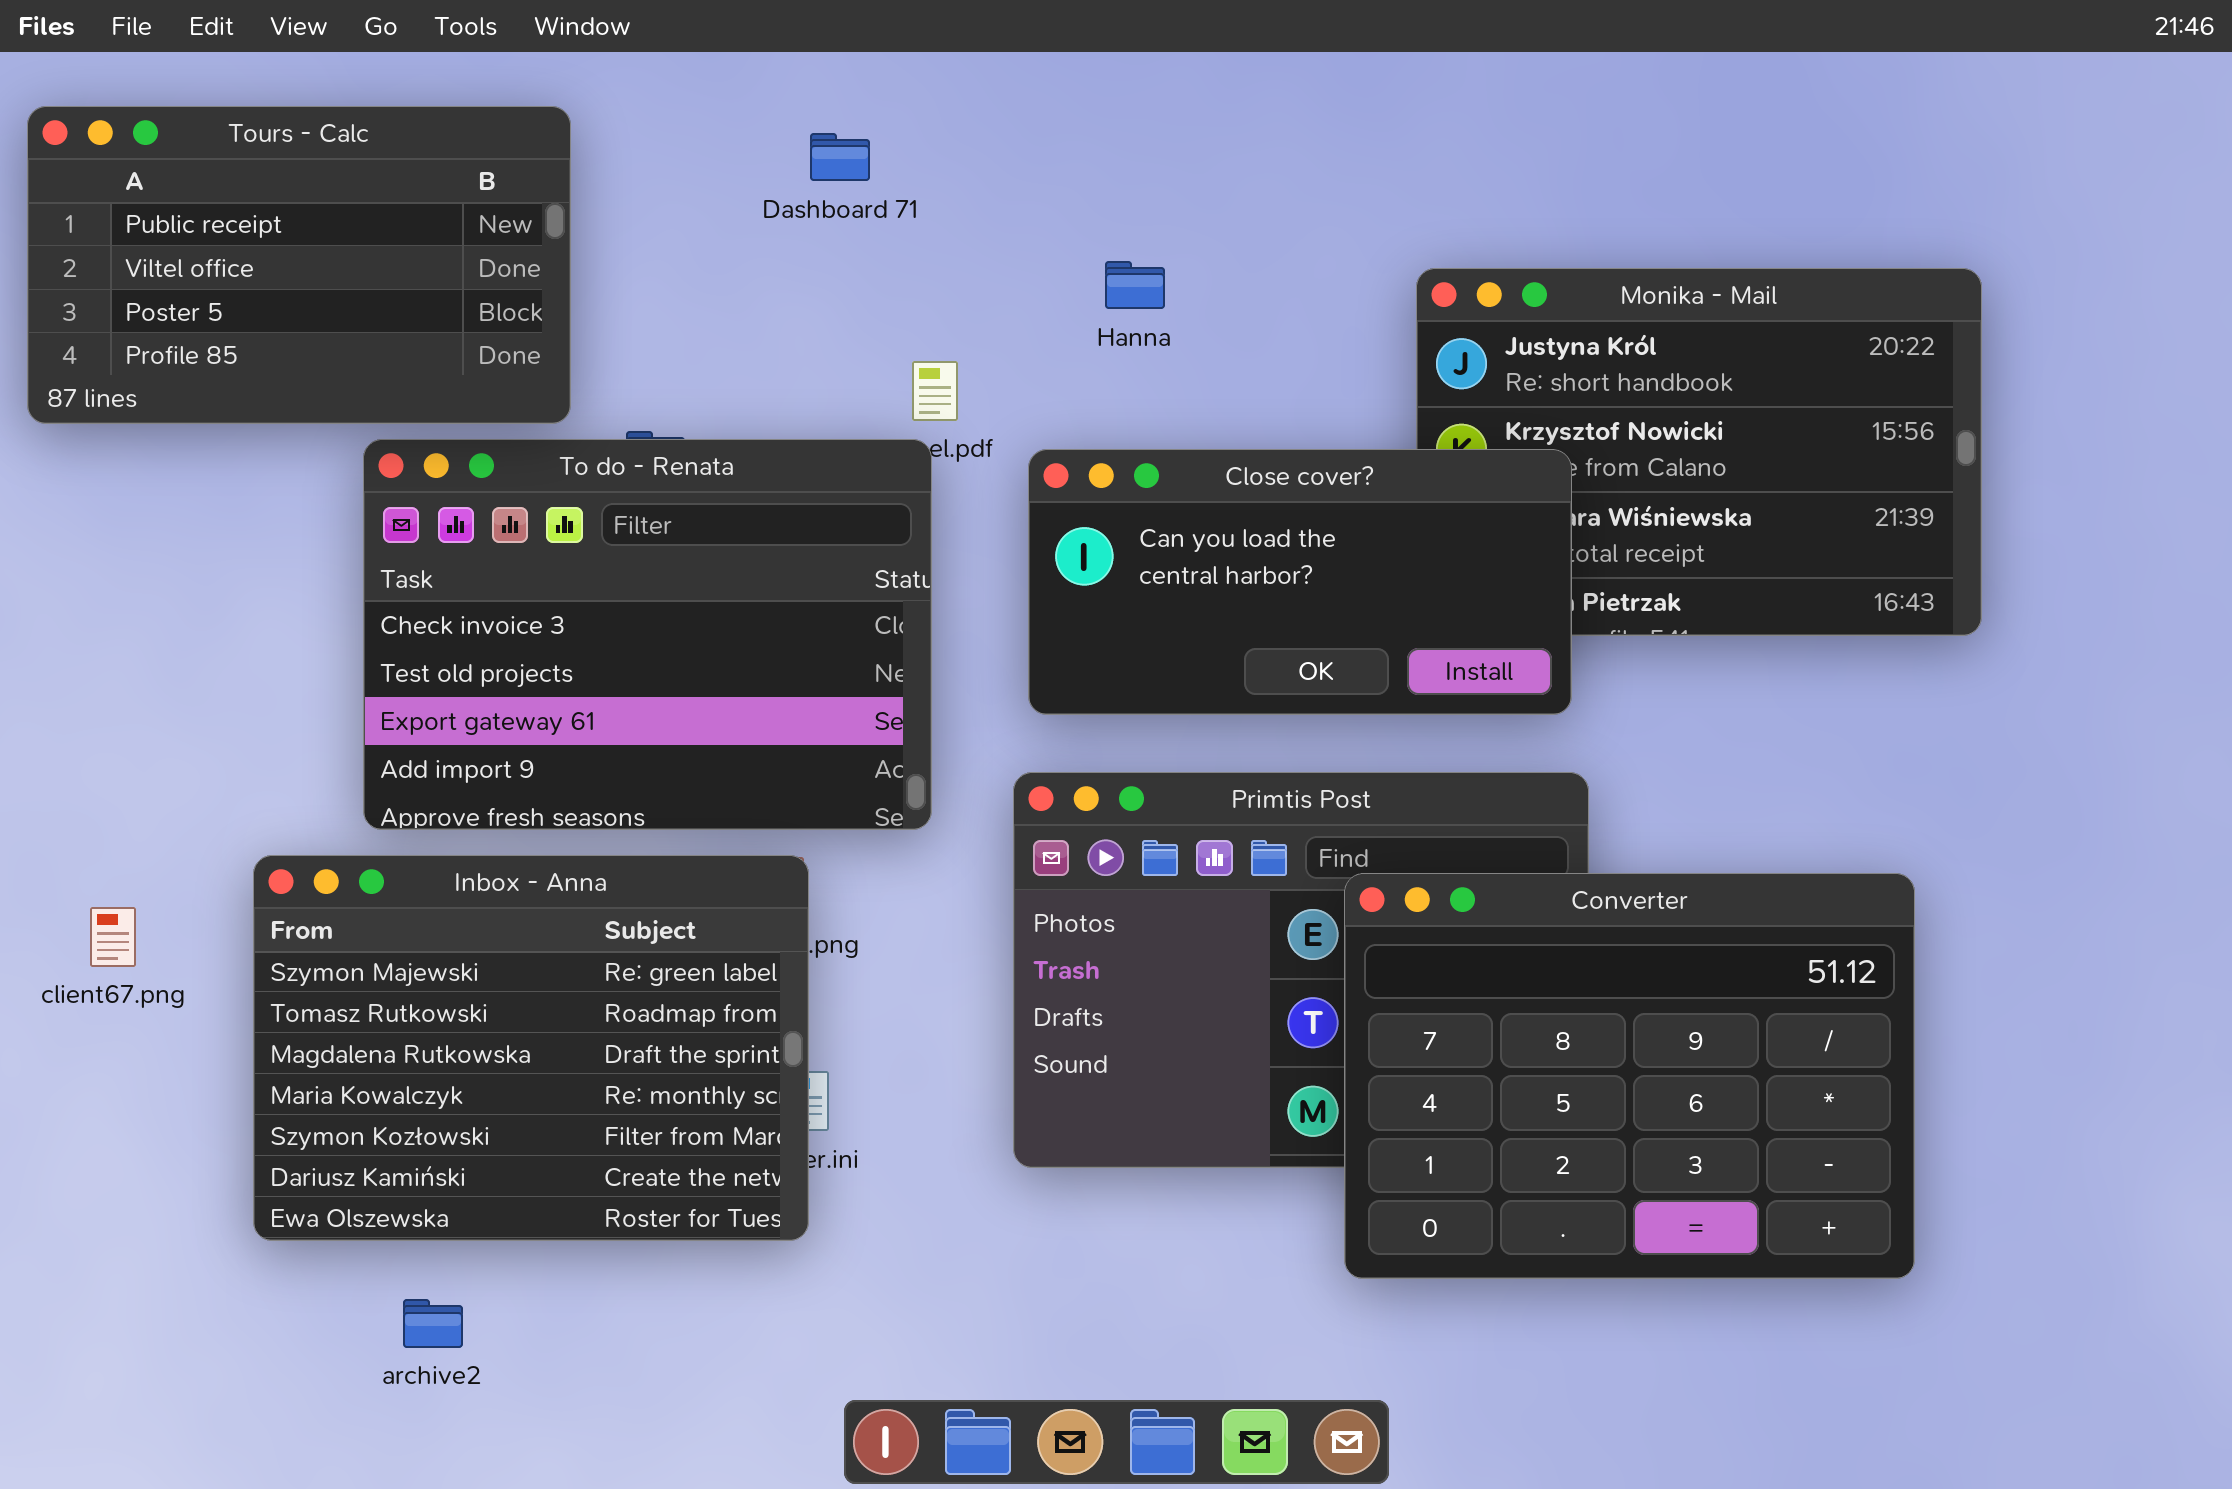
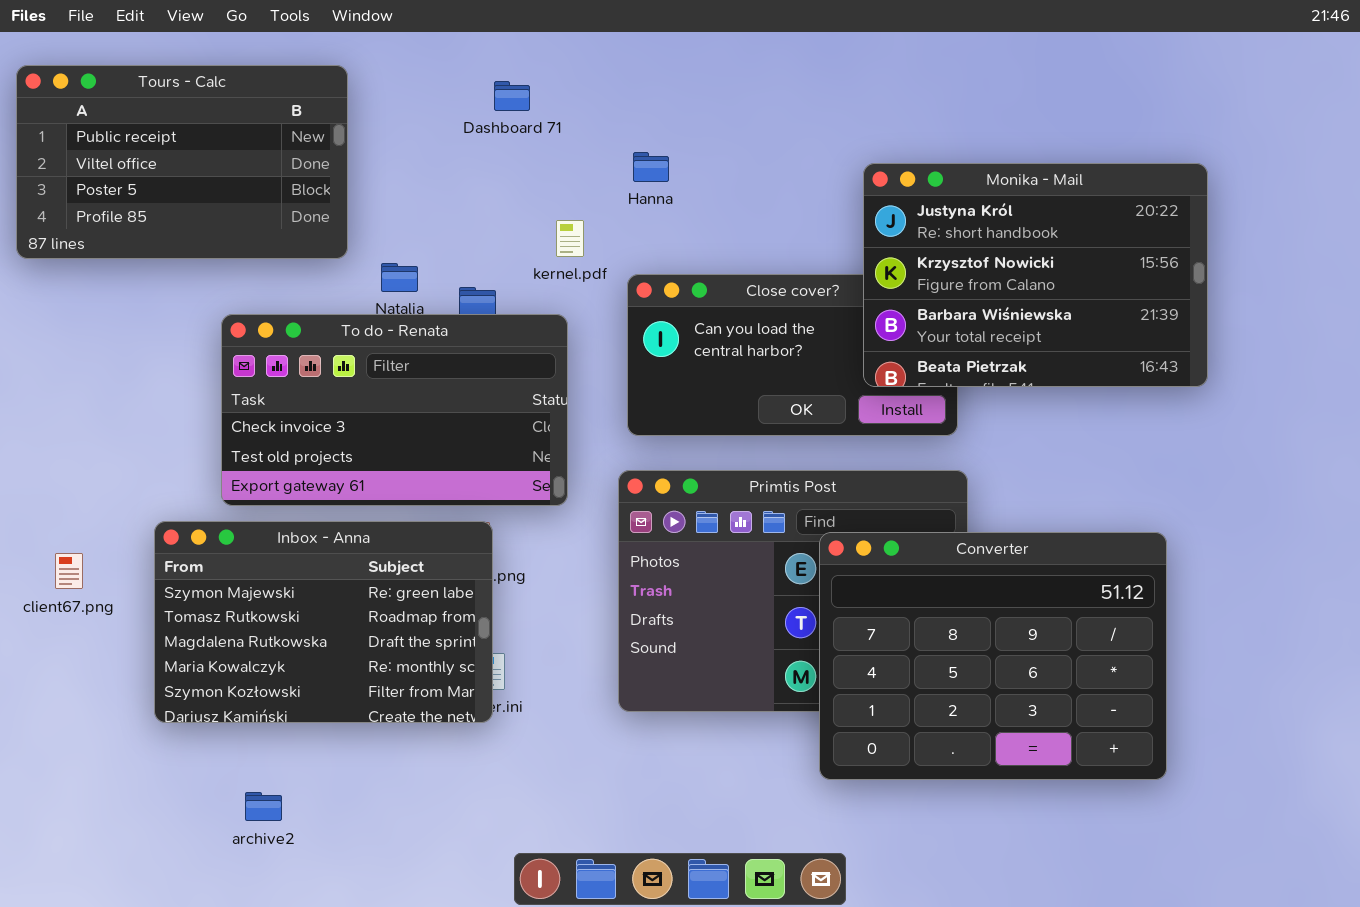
Hanna: [1105,261,1165,309] -> [633,152,669,182], moved
Monika - Mail: [1416,268,1982,636] -> [863,163,1208,387], raised
To do - Renata: [363,439,932,830] -> [221,314,568,506], resized
Inbox - Anna: [253,855,809,1241] -> [154,521,493,723], resized

